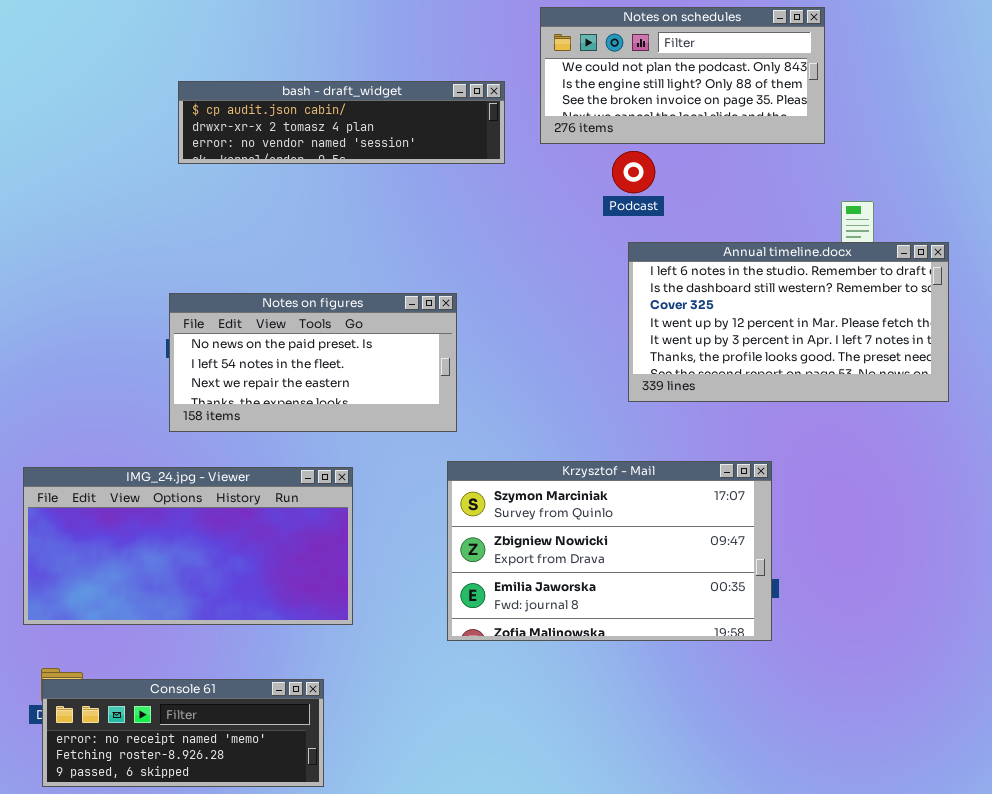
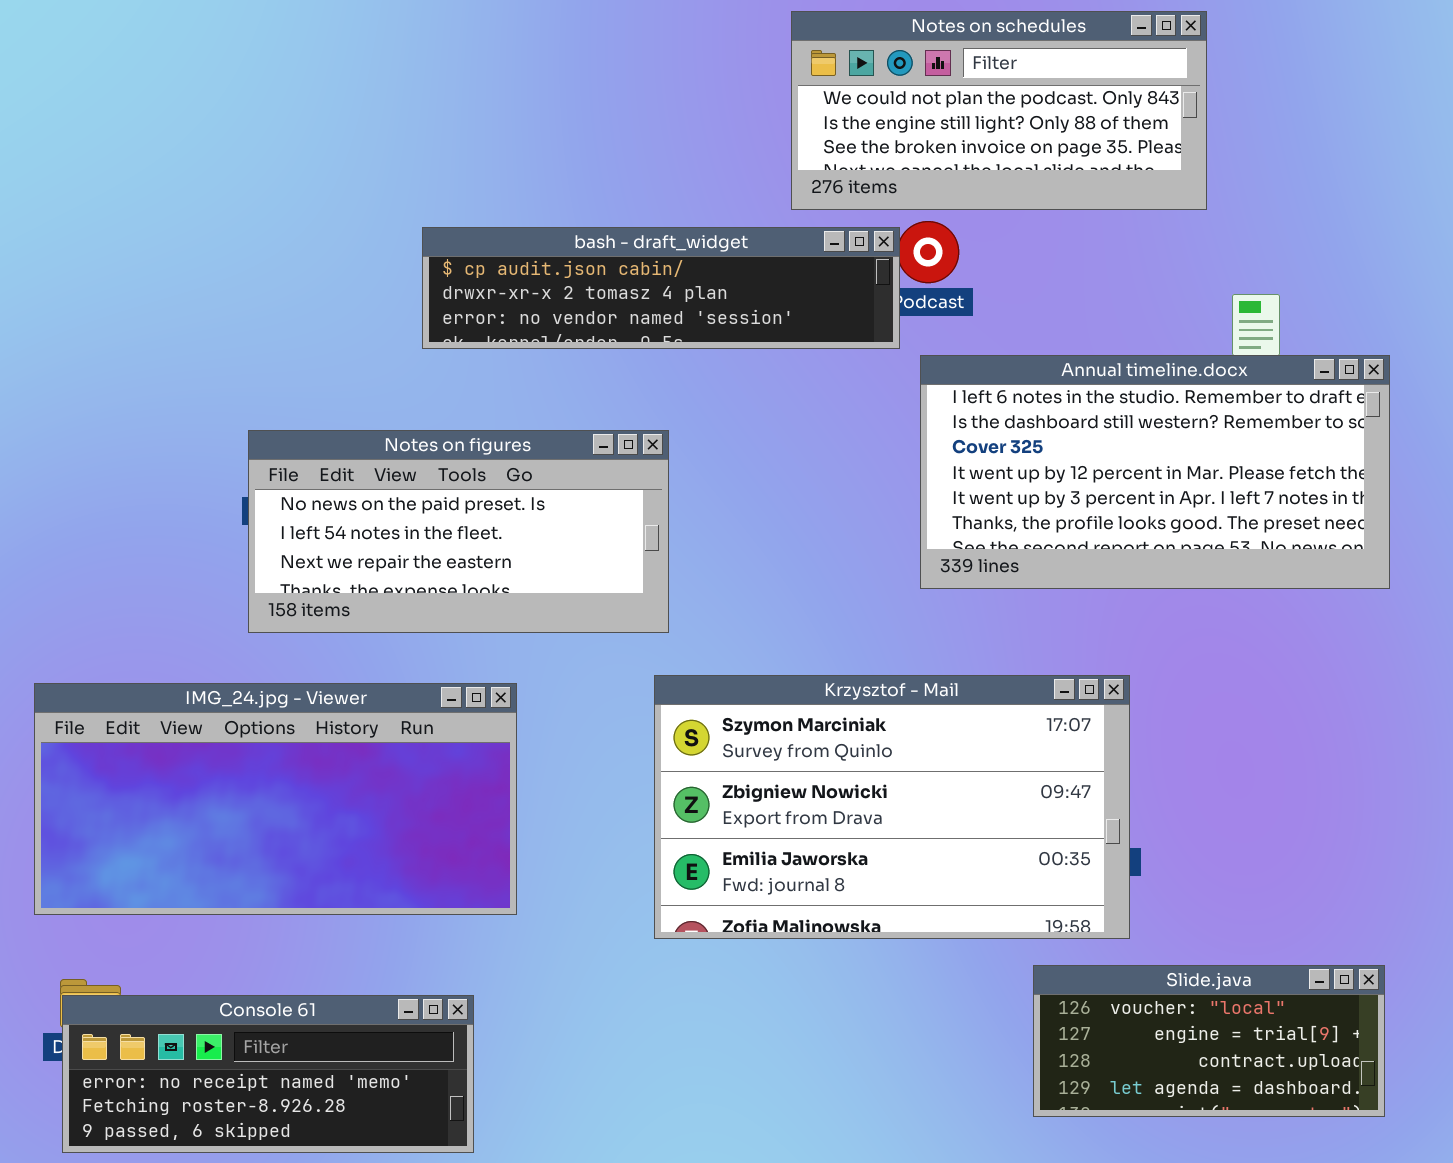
bash - draft_widget: [178,81,505,164] -> [422,227,900,349], moved
Slide.java: none -> [1033,965,1385,1117], opened

